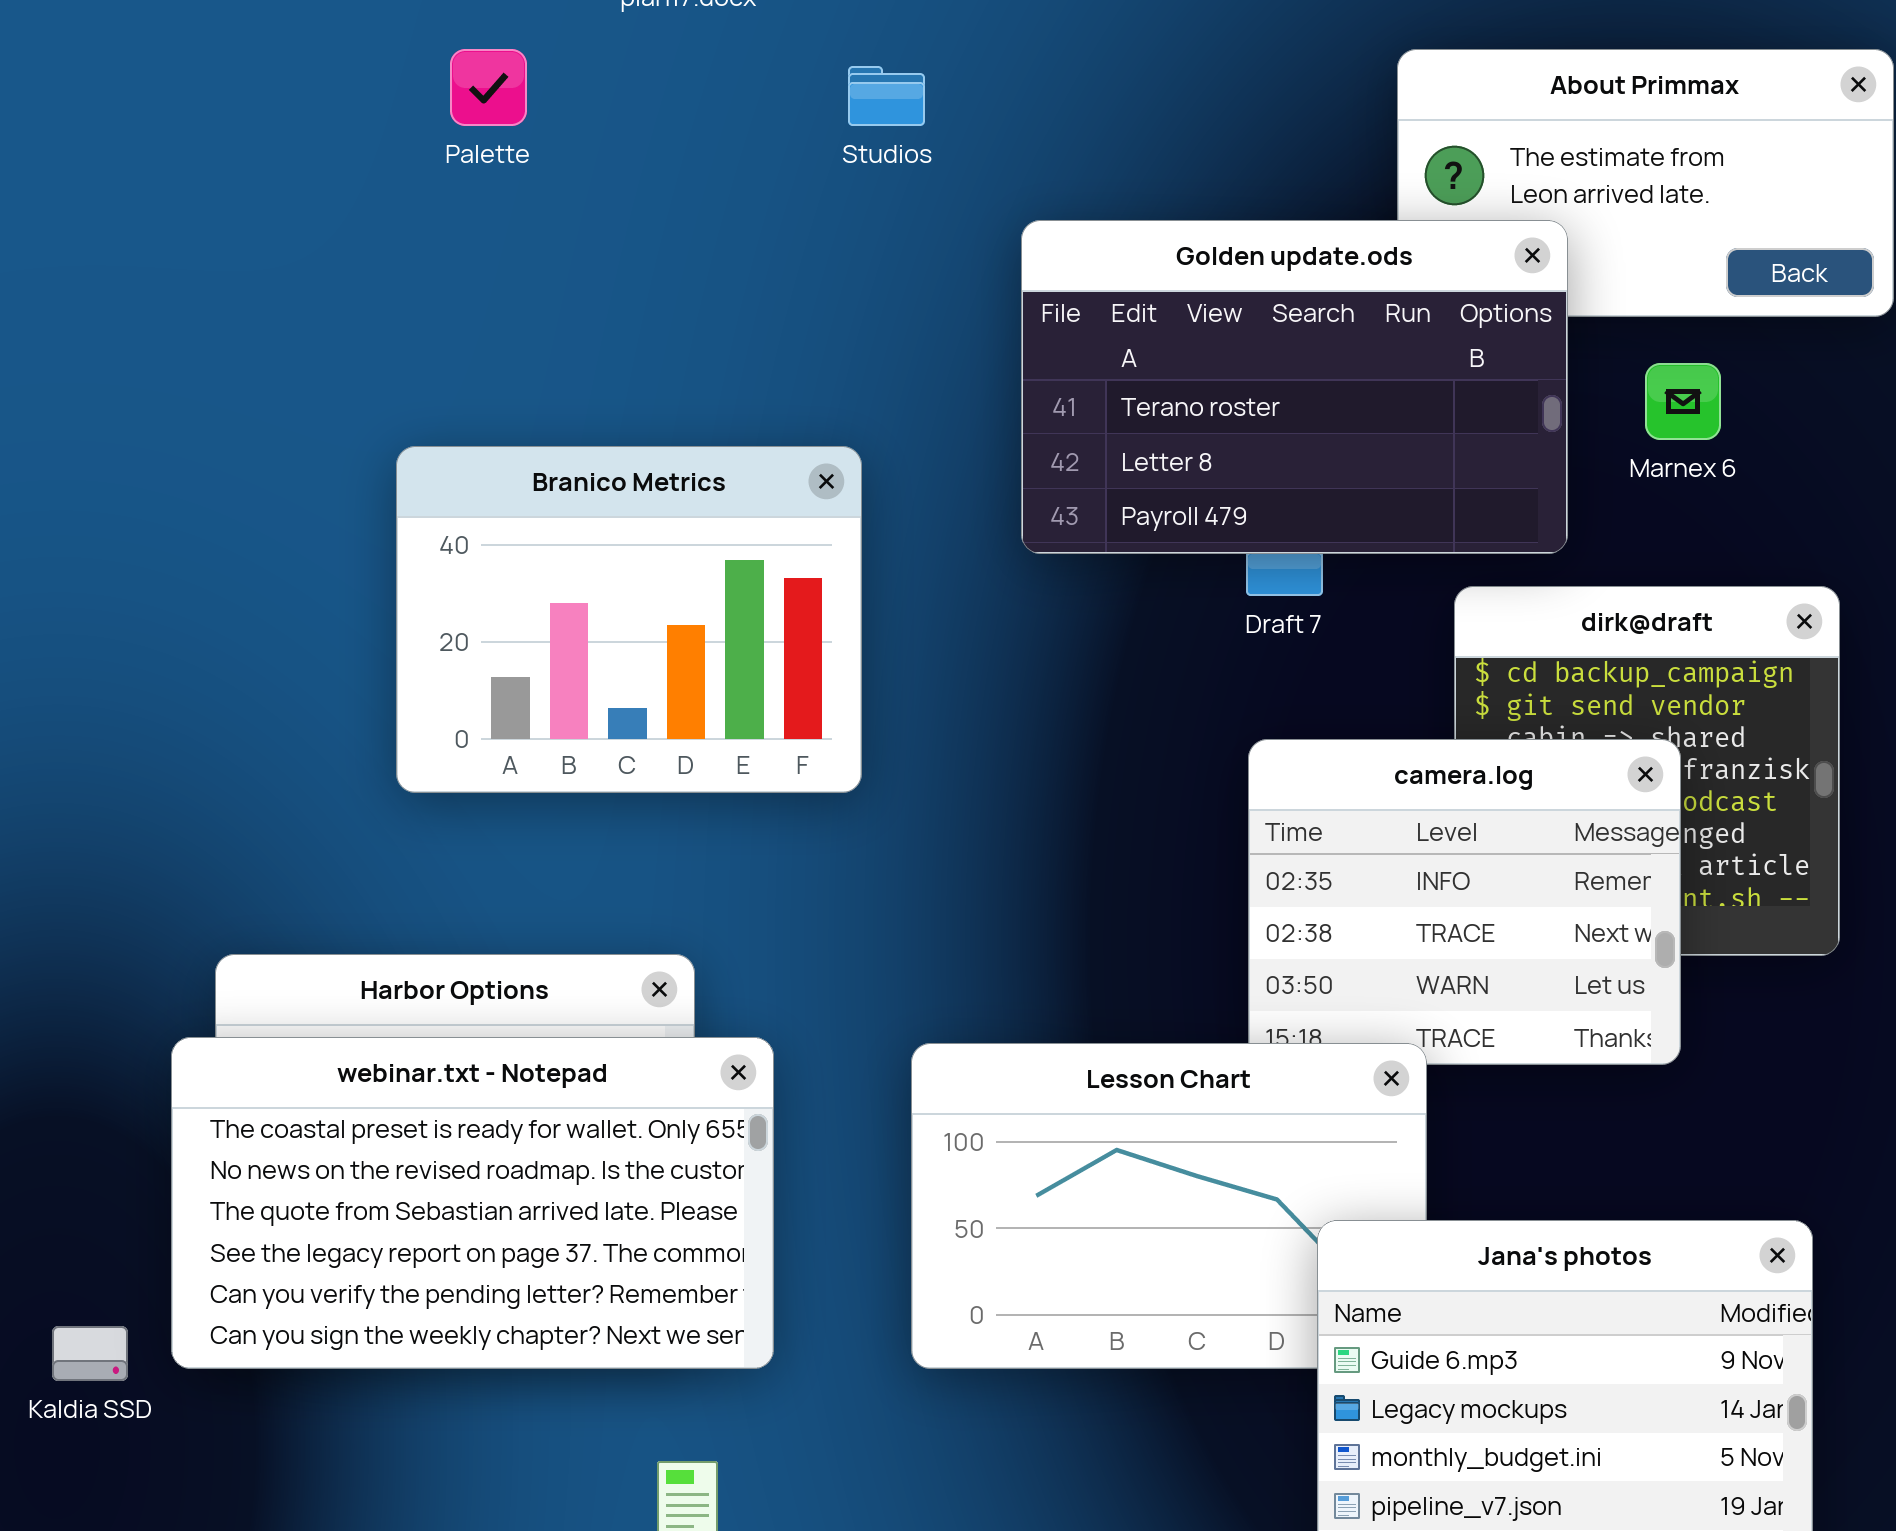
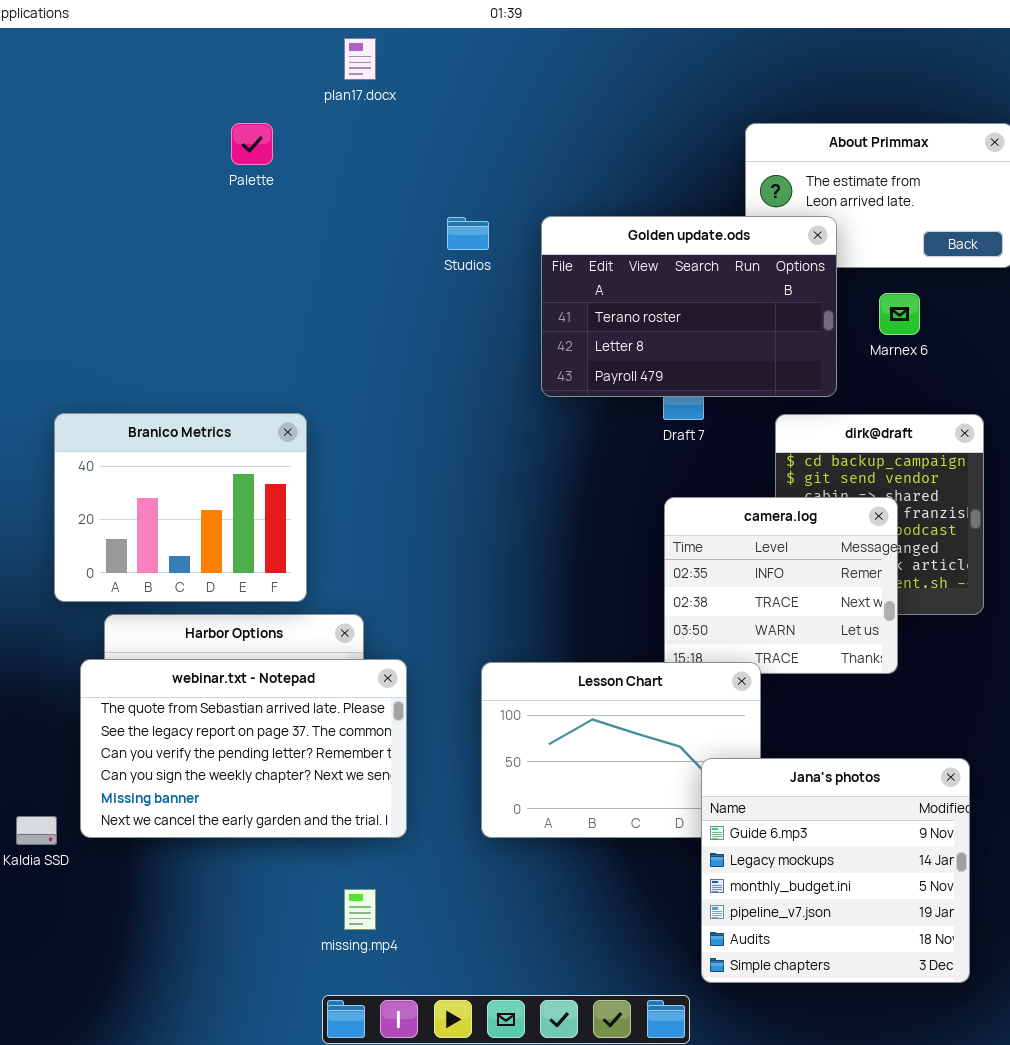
Studios: [848,66,925,126] -> [447,217,489,250], moved
Branico Metrics: [396,446,862,793] -> [54,413,307,602], moved
webinar.txt - Notepad: [171,1037,774,1369] -> [80,659,407,838], scrolled down 2 rows

